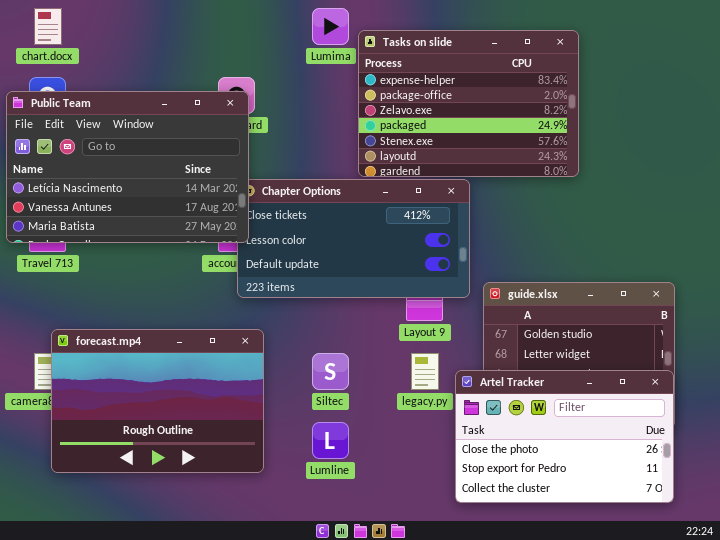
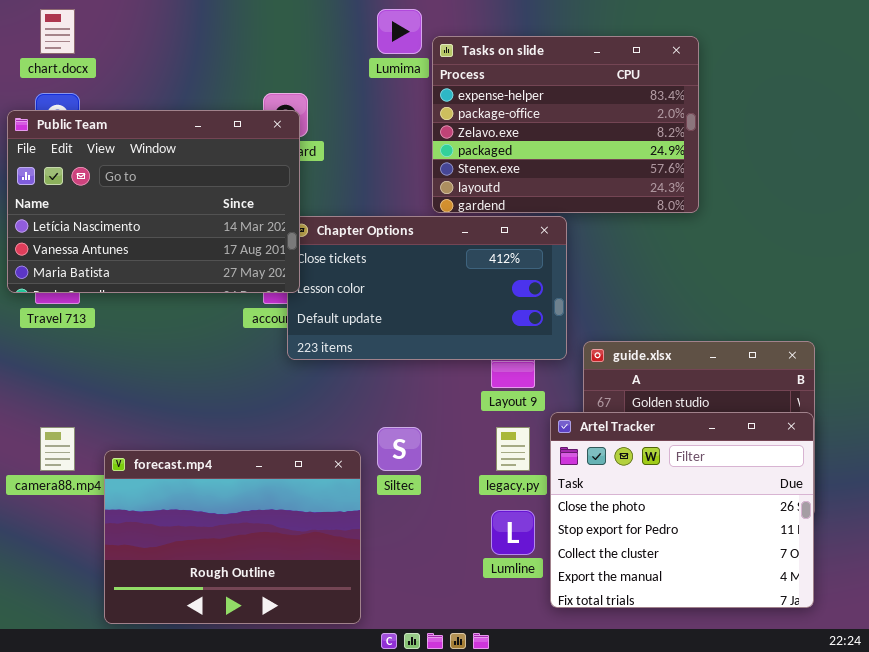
forecast.mp4: [51,329,264,473] -> [104,450,361,624], moved
Artel Tracker: [455,370,674,503] -> [550,412,814,608], resized
Lumline: [312,422,349,459] -> [491,510,535,555], moved

